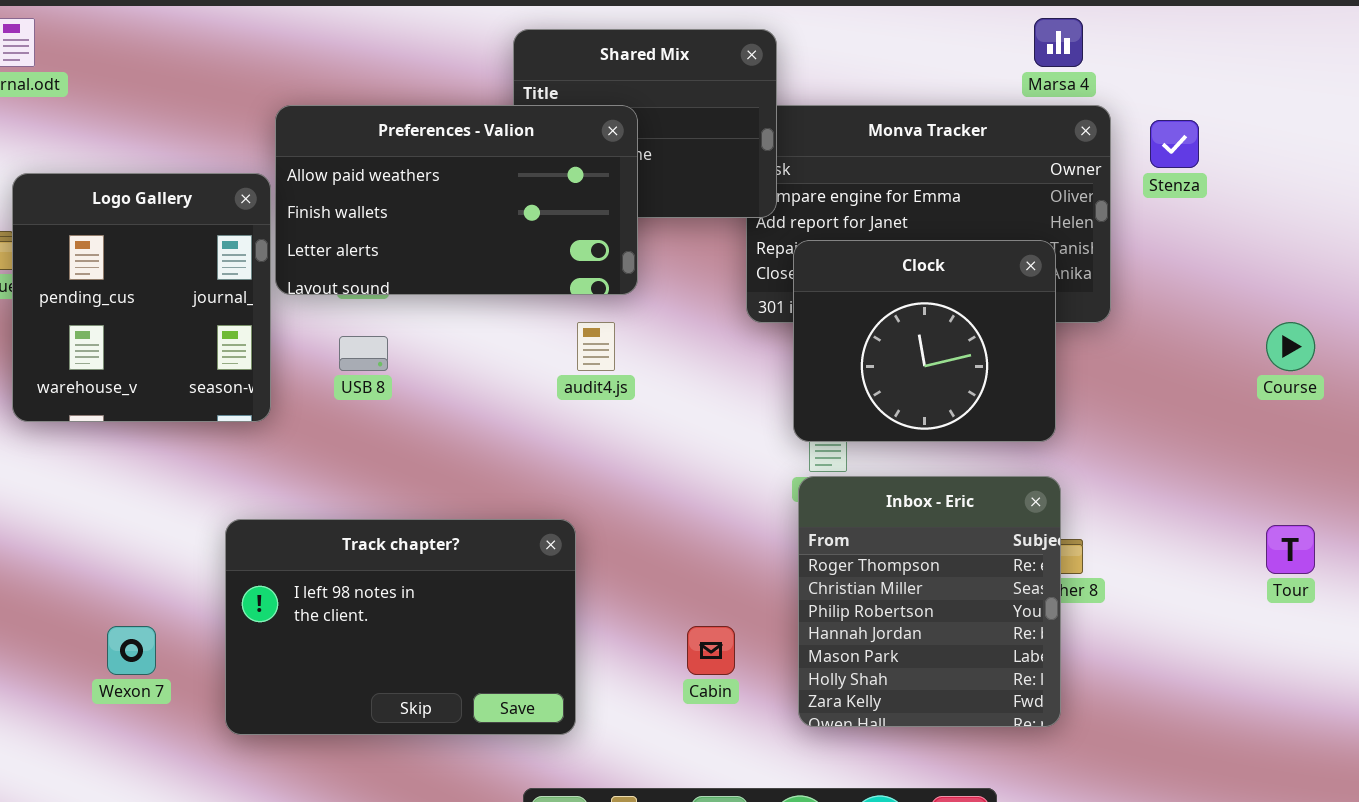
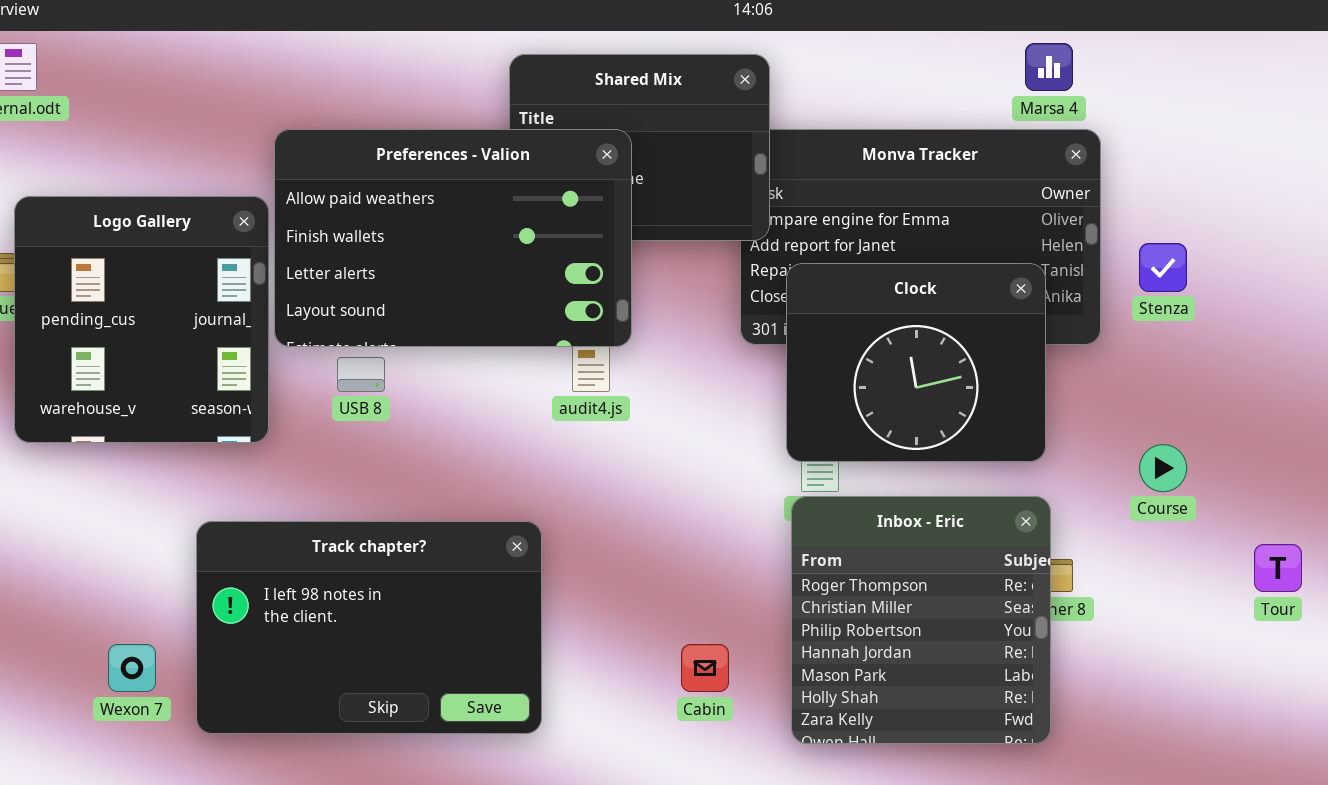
Preferences - Valion: [275,105,638,295] -> [274,129,632,347], resized
Stenza: [1150,120,1199,168] -> [1139,243,1187,292], moved
Course: [1266,322,1315,371] -> [1139,444,1187,492], moved
Track chapter?: [225,519,576,735] -> [196,521,542,734], moved

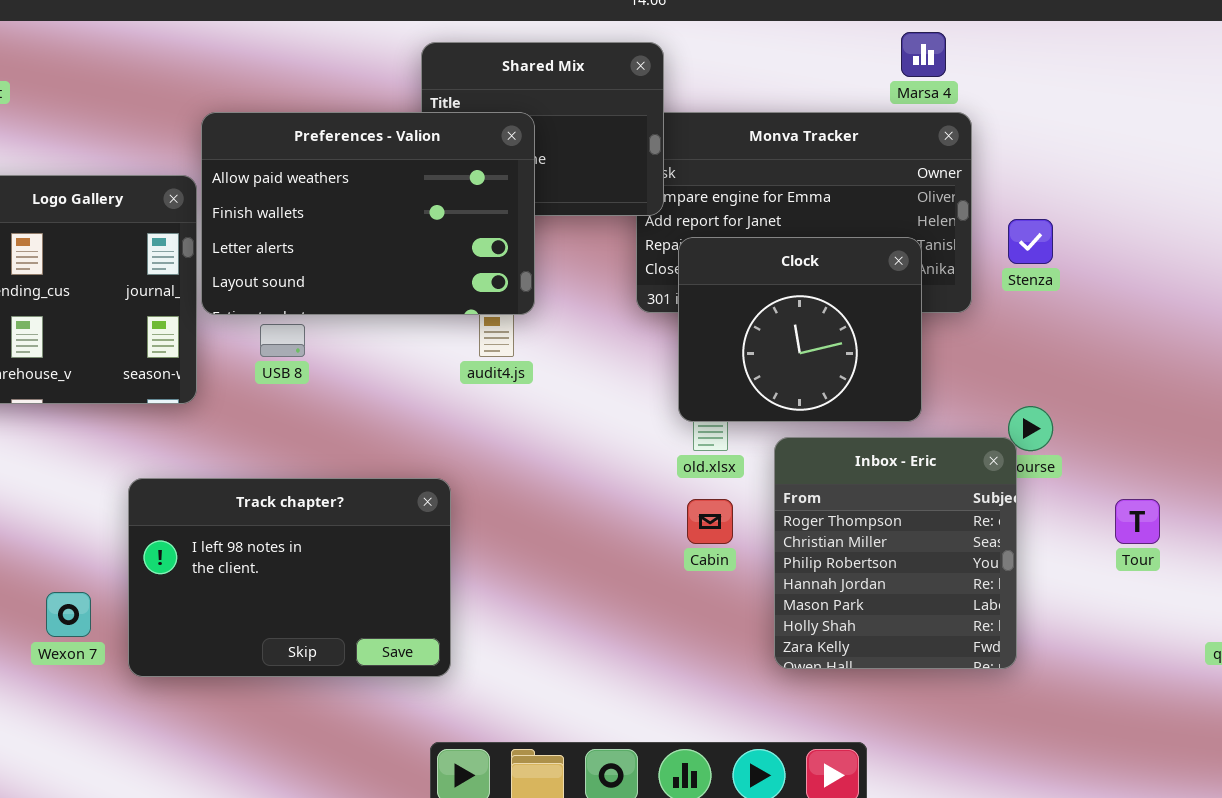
Inbox - Eric: [791,496,1051,744] -> [774,437,1017,669], moved
Cabin: [681,644,729,692] -> [687,499,733,544], moved

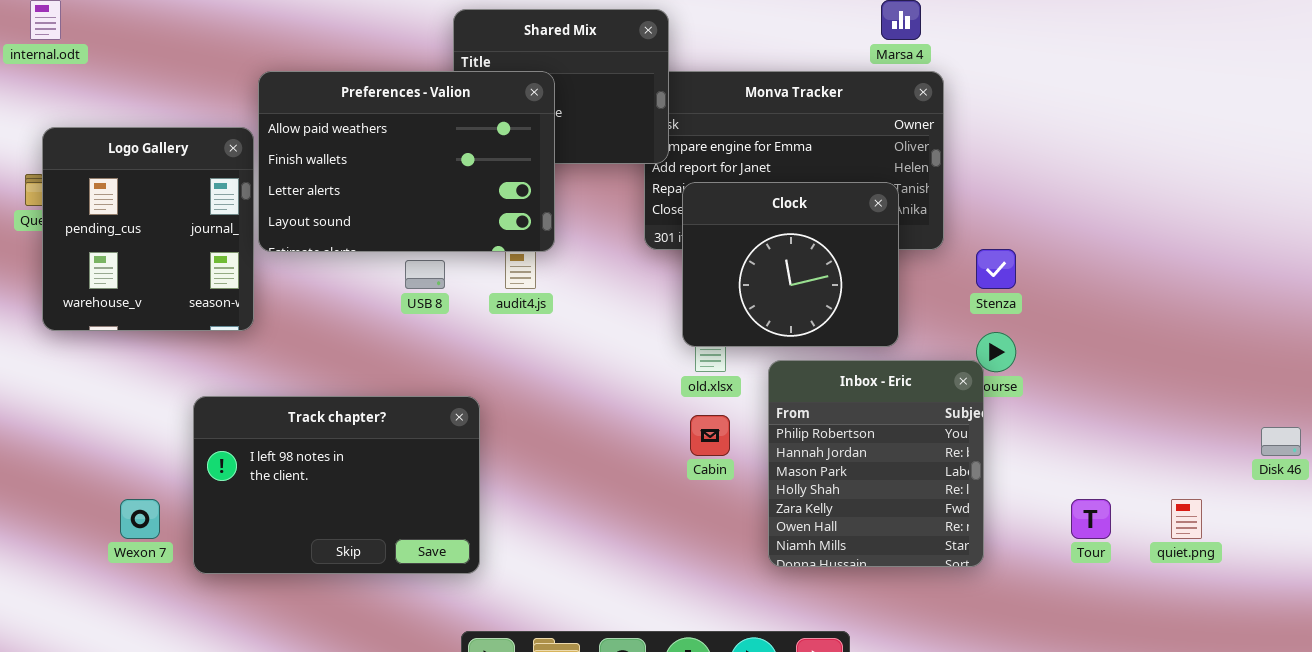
Stenza: [1008,219,1053,264] -> [976,249,1016,289], moved
USB 8: [260,324,305,357] -> [405,260,445,289], moved
Inbox - Eric: [774,437,1017,669] -> [768,360,984,567], scrolled down 2 rows
Tour: [1115,499,1160,544] -> [1071,499,1111,539], moved

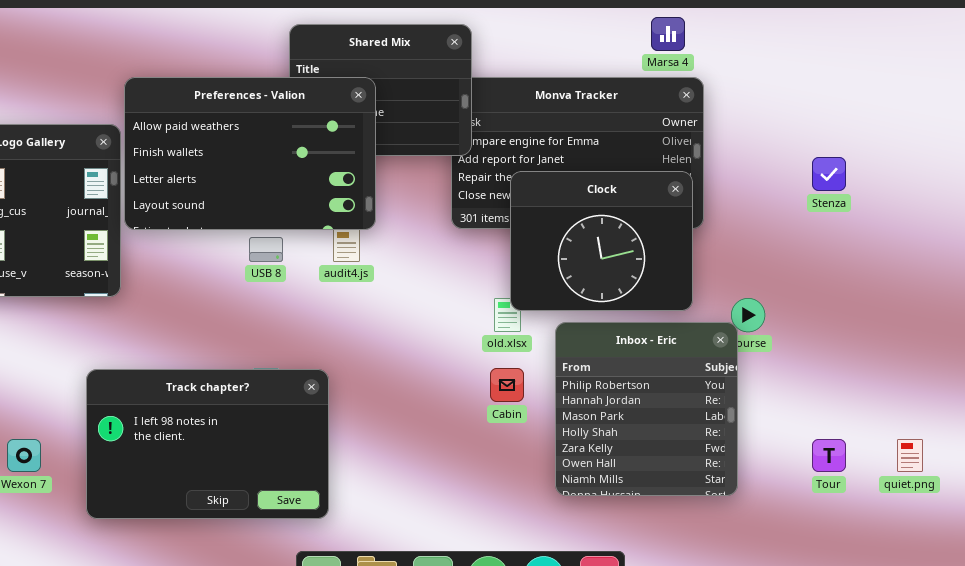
Clock: [682,182,899,347] -> [510,171,693,311], moved
Stenza: [976,249,1016,289] -> [812,157,846,191], moved
Track chapter?: [193,396,480,574] -> [86,369,329,519], moved

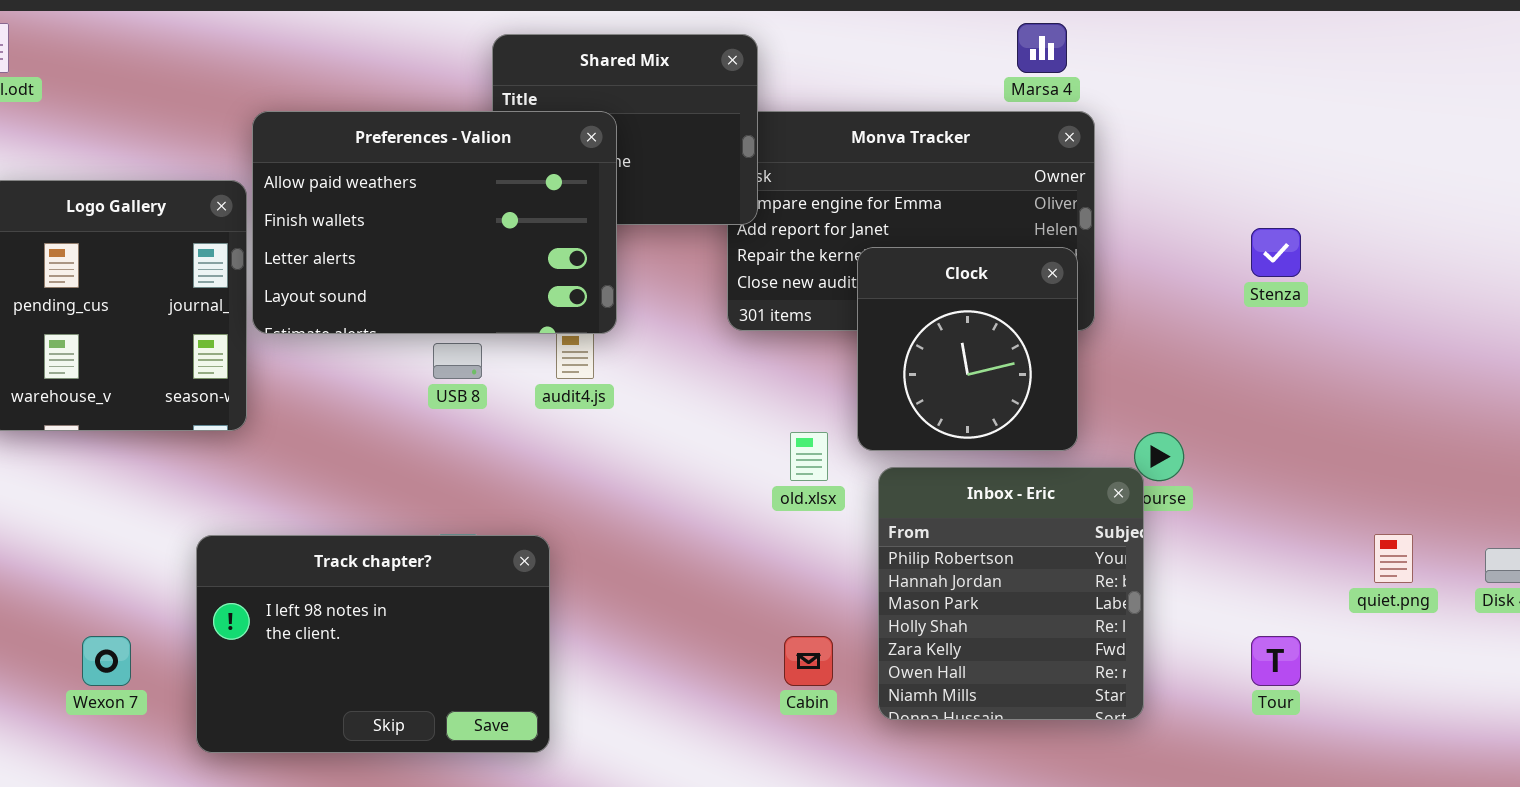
Clock: [510,171,693,311] -> [857,247,1078,451], resized
Cabin: [490,368,524,402] -> [784,636,833,686], moved
quiet.png: [897,439,923,472] -> [1374,534,1413,583], moved

